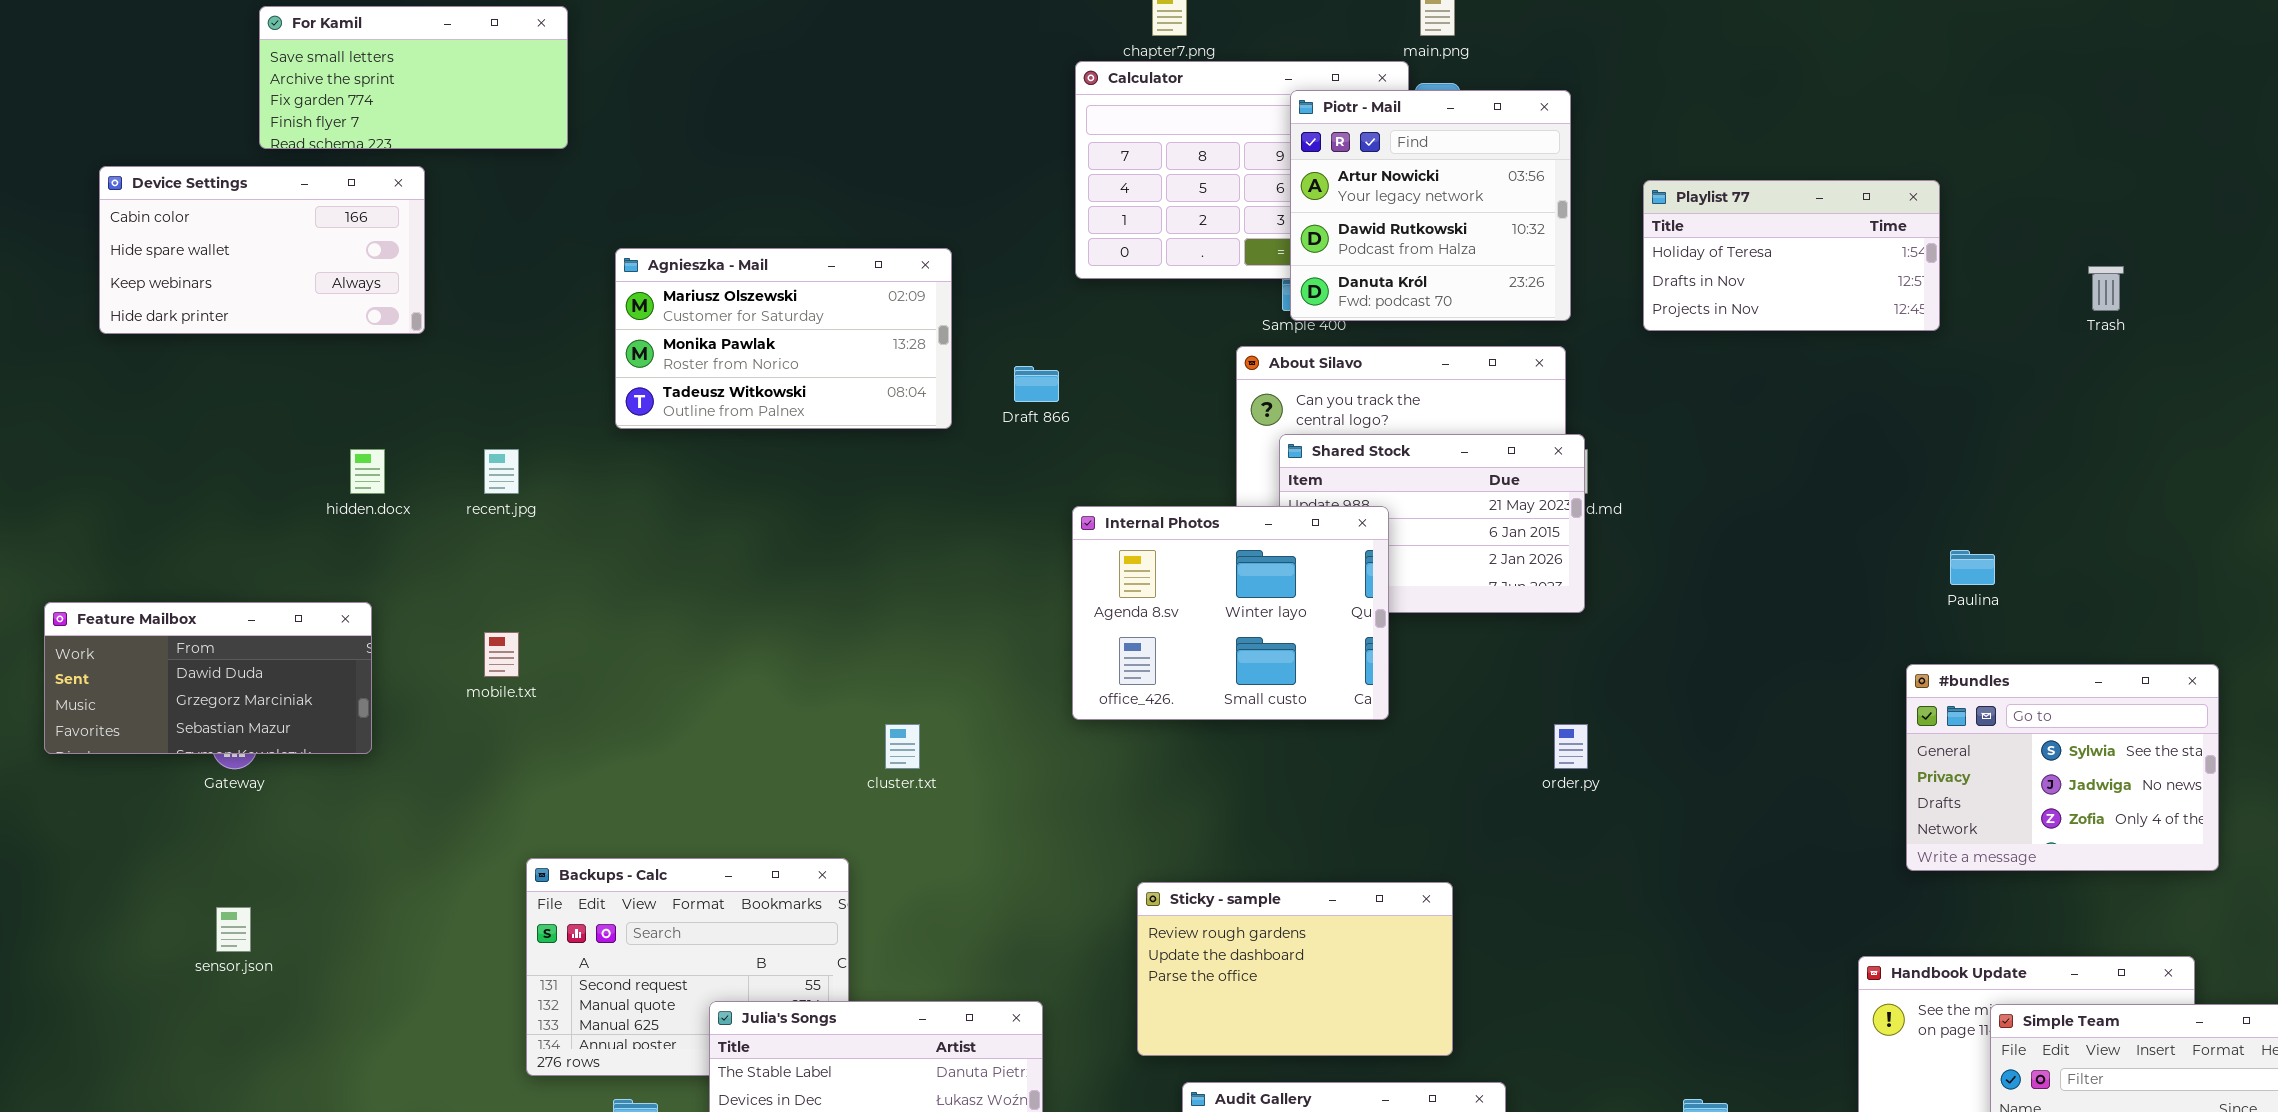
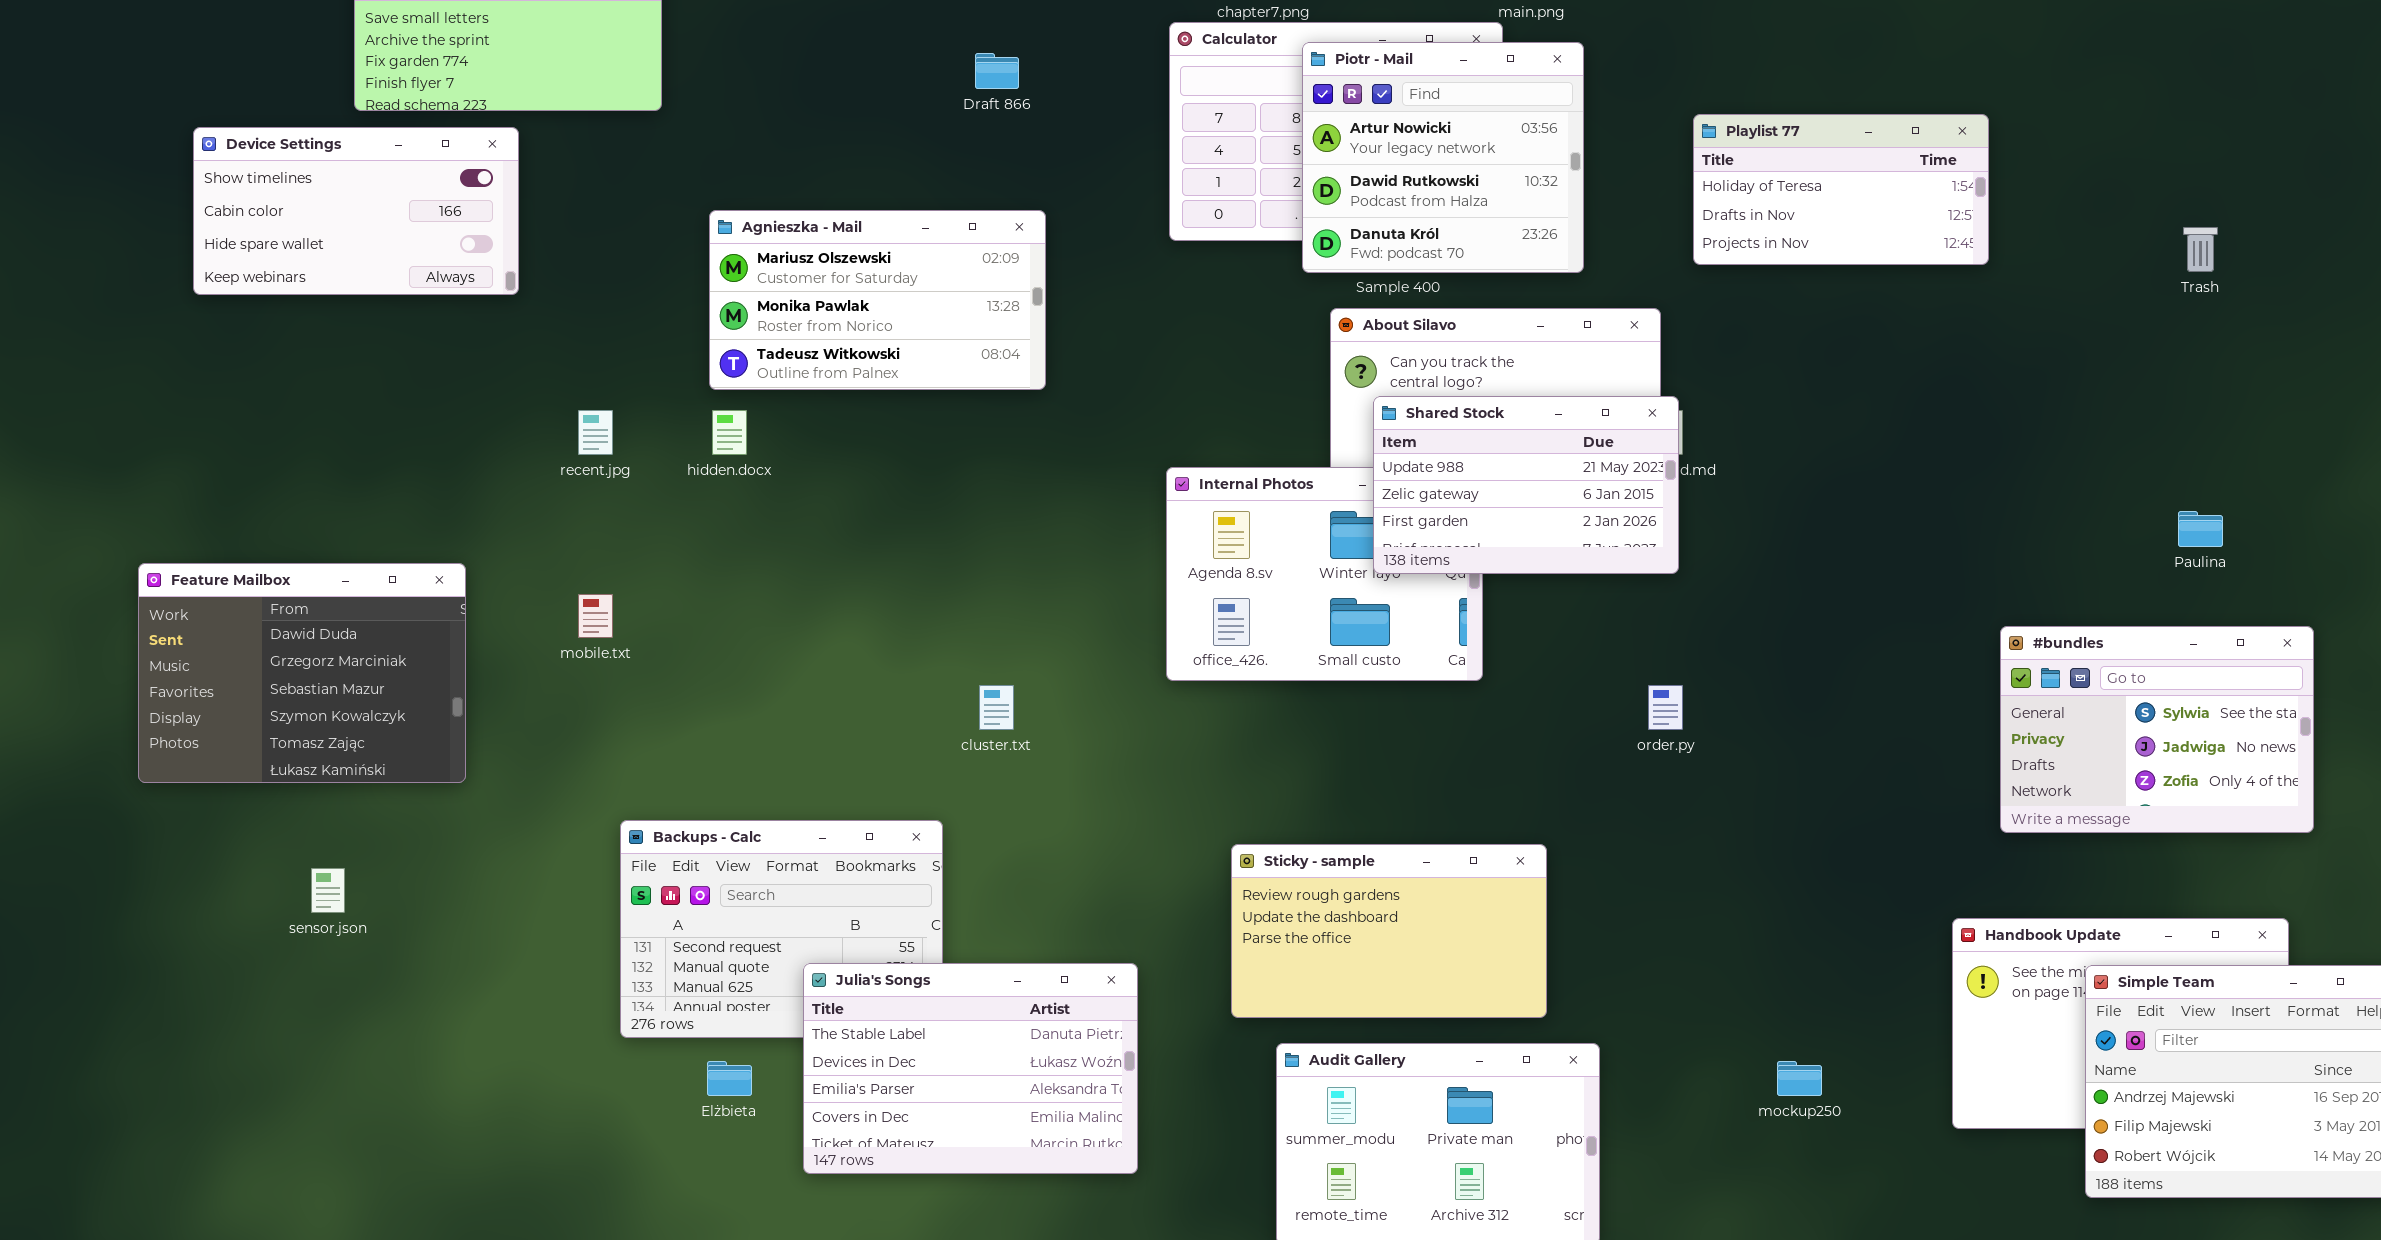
Piotr - Mail: [1290,90,1571,321] -> [1302,42,1584,273], moved
Device Settings: [99,166,425,334] -> [193,127,519,295], scrolled up 1 row
Playlist 77: [1643,180,1940,331] -> [1693,114,1989,265], moved
Draft 866: [1014,366,1059,402] -> [975,53,1019,89], moved
Shared Stock: [1279,434,1585,613] -> [1373,396,1679,574], raised
hidden.docx: [350,449,385,494] -> [712,410,747,455], moved
Paulina: [1950,550,1995,585] -> [2178,511,2223,547], moved
Feature Mailbox: [44,602,372,754] -> [138,563,466,783], resized

